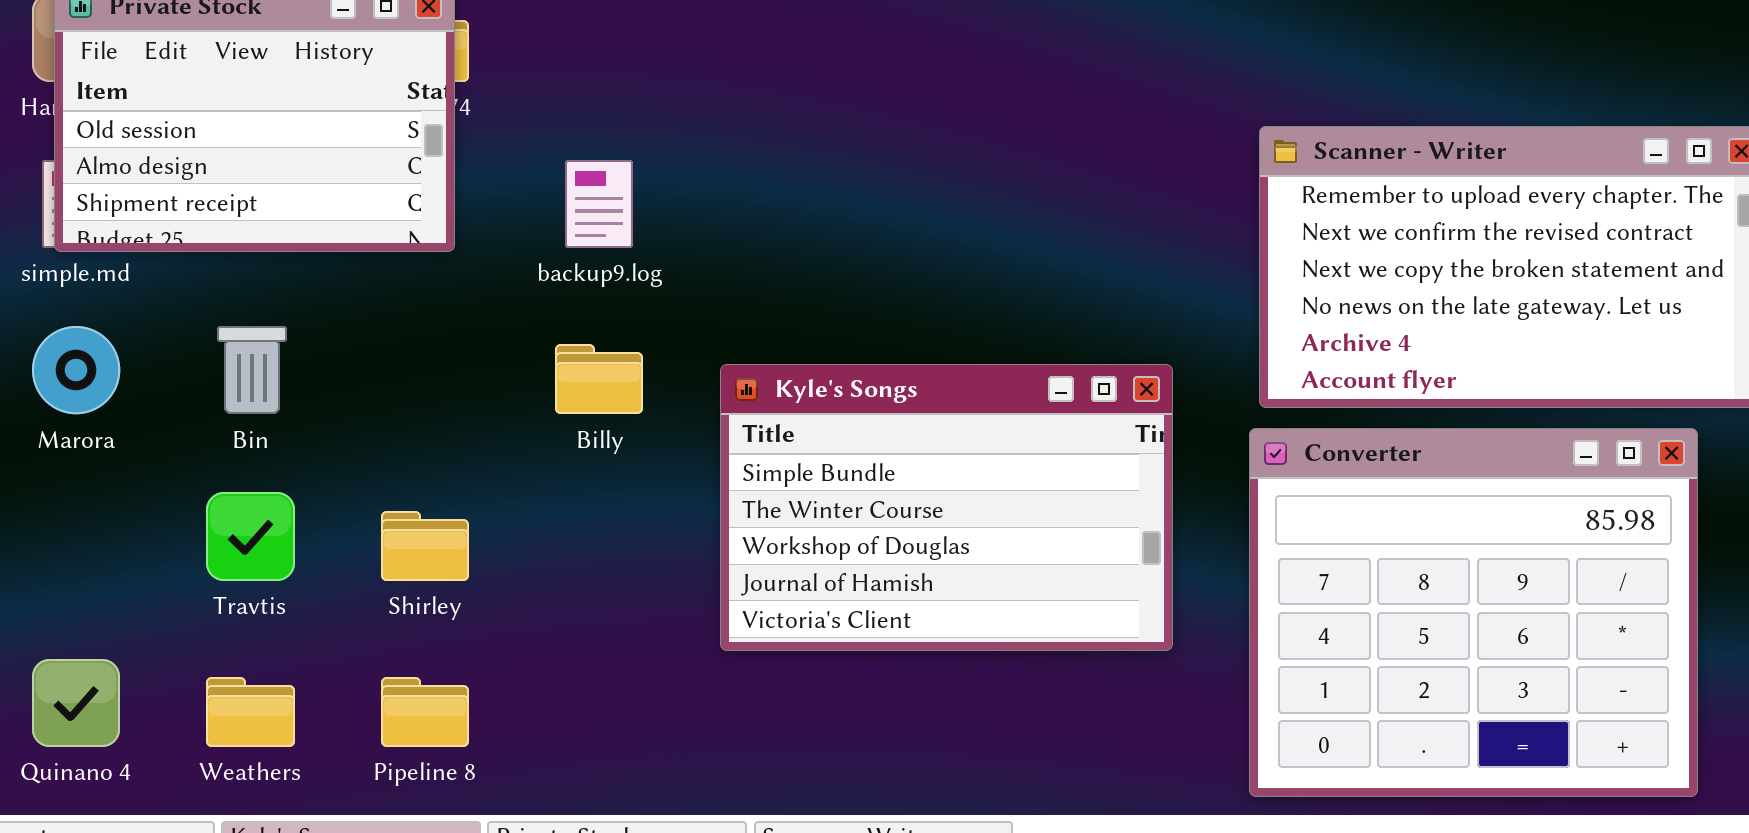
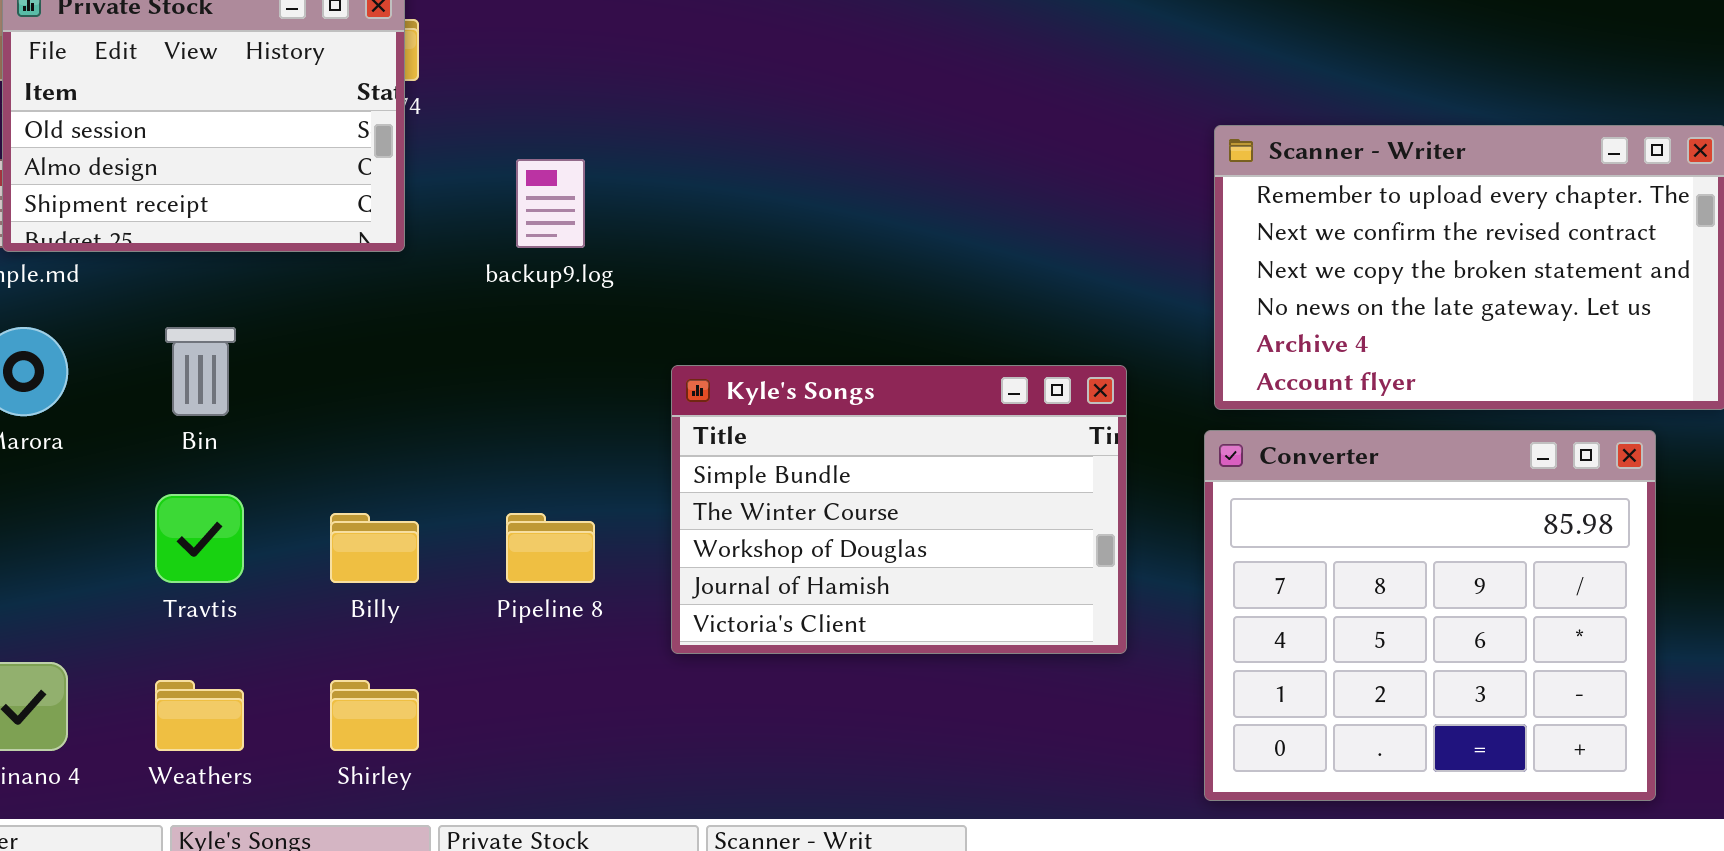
Billy: [555,344,643,414] -> [330,513,419,583], moved
Shirley: [381,511,469,581] -> [330,680,419,751], moved
Pipeline 8: [381,677,469,747] -> [506,513,595,583], moved

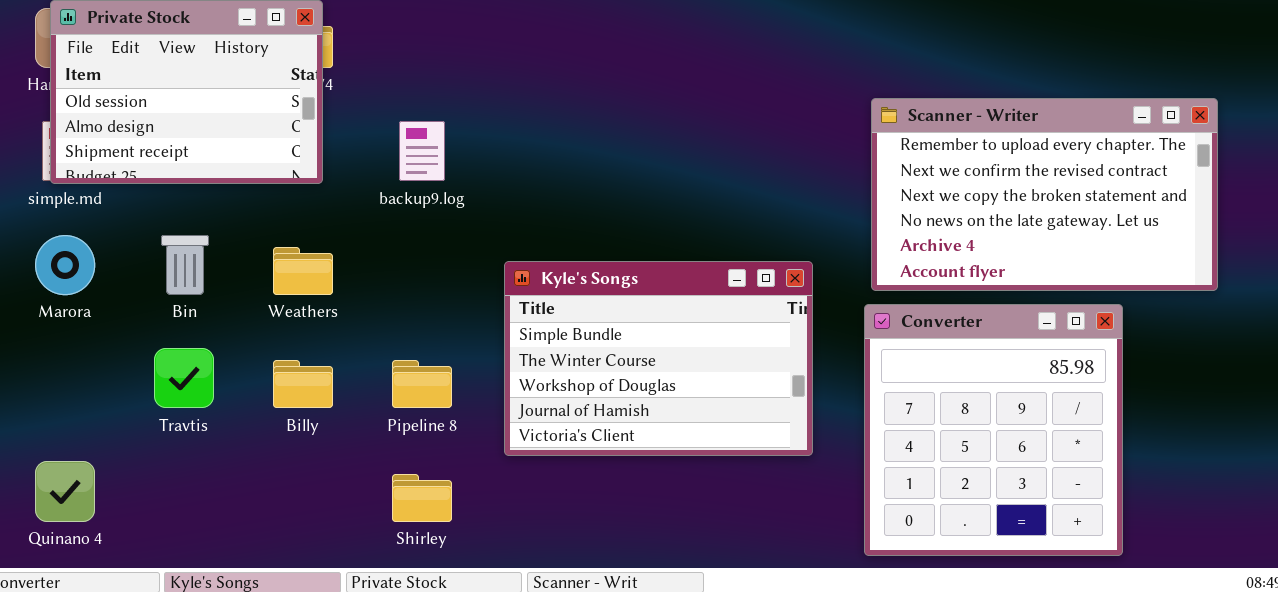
Converter: [1204,430,1656,801] -> [864,304,1123,556], resized
Weathers: [155,680,244,751] -> [273,247,333,295], moved
Shirley: [330,680,419,751] -> [392,474,452,522], moved

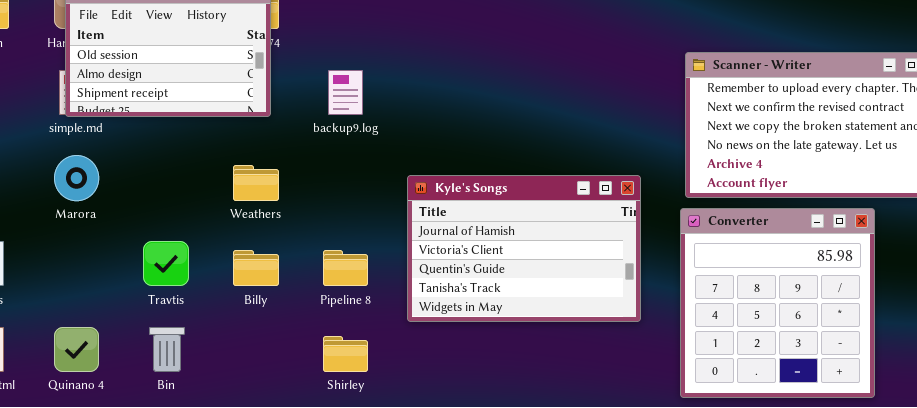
Bin: [161,235,209,295] -> [149,327,185,372], moved
Kyle's Songs: [504,261,813,456] -> [407,175,641,322], scrolled down 3 rows

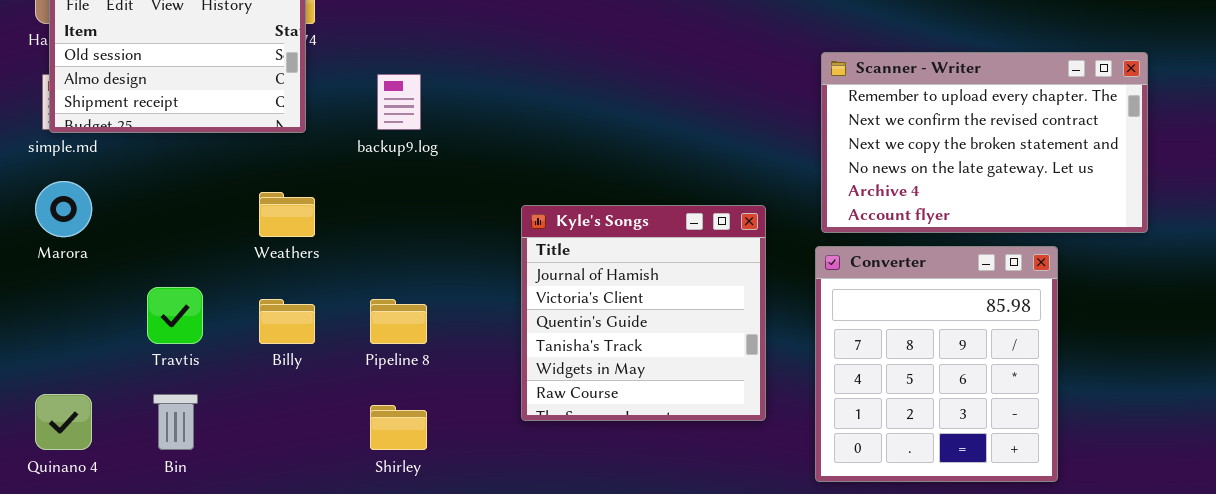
Kyle's Songs: [407,175,641,322] -> [521,205,766,421], resized

